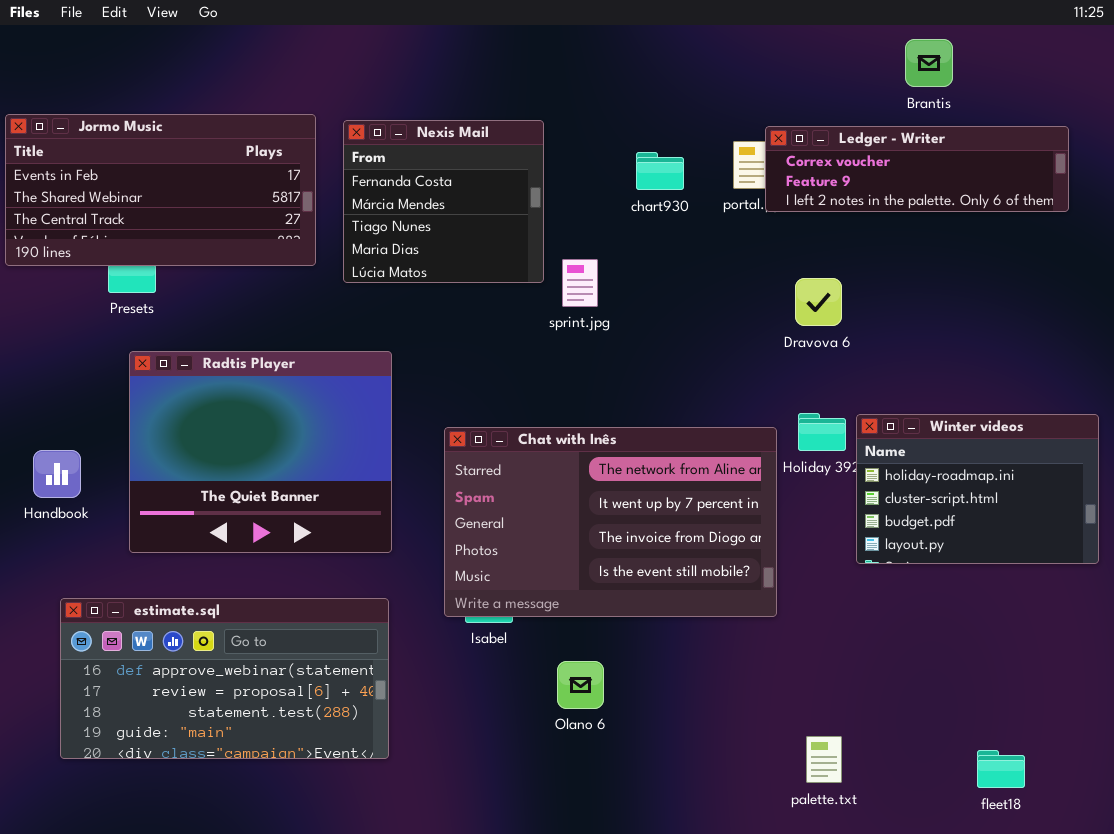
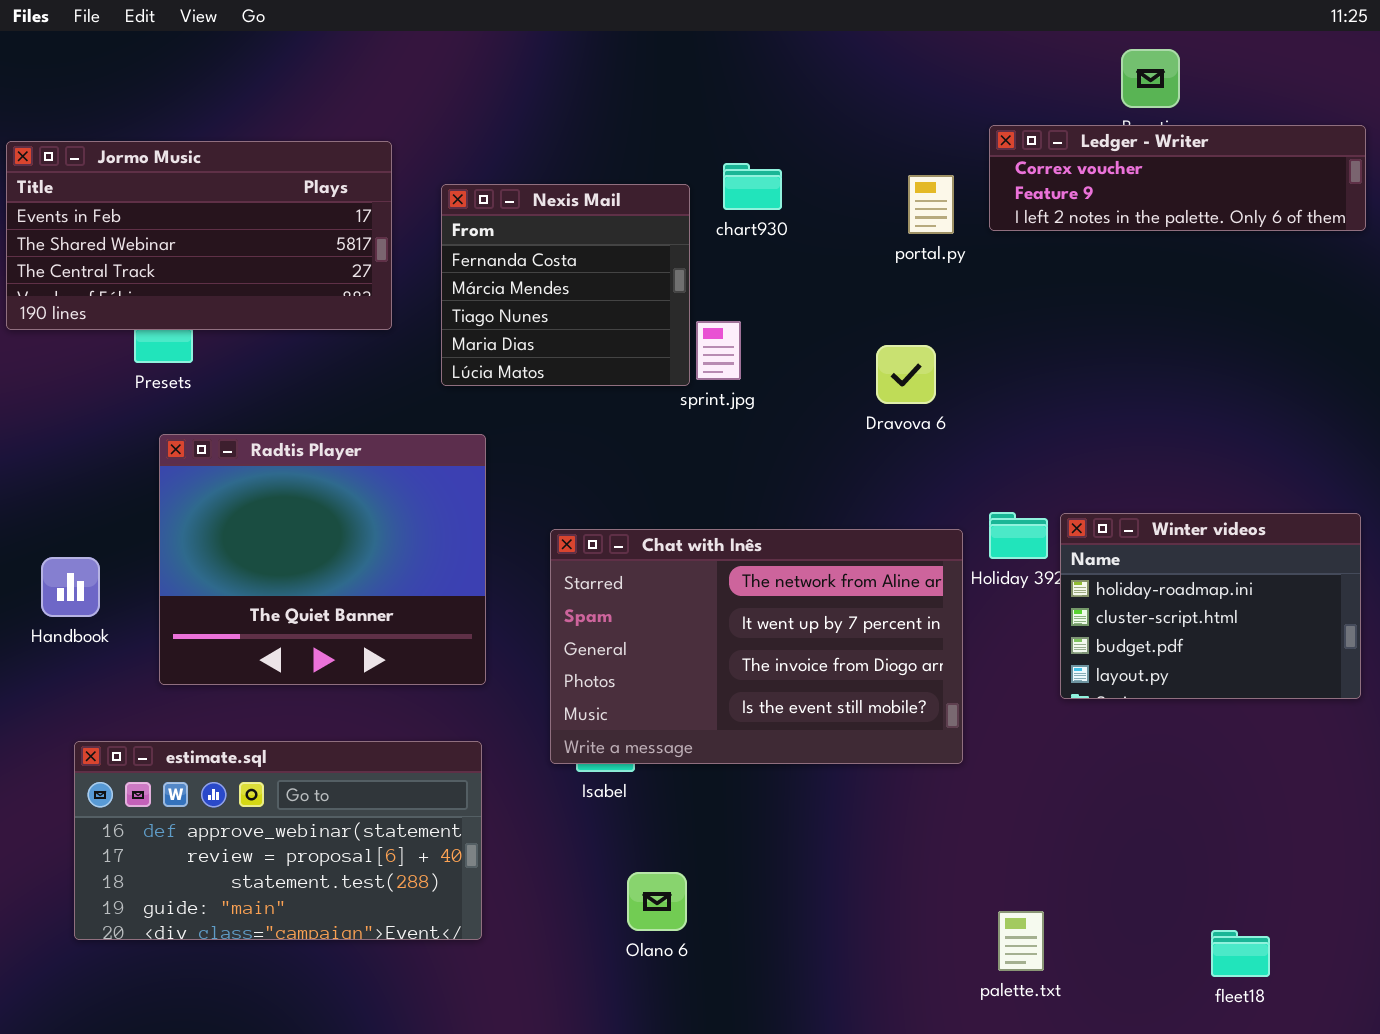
Nexis Mail: [343,120,544,283] -> [441,184,690,386], moved
Ledger - Writer: [765,126,1069,212] -> [989,125,1366,231], moved
chart930: [636,152,684,190] -> [723,163,782,210], moved
Dravova 6: [795,278,842,326] -> [876,345,936,404], moved
Olano 6: [557,661,604,709] -> [627,872,687,931], moved

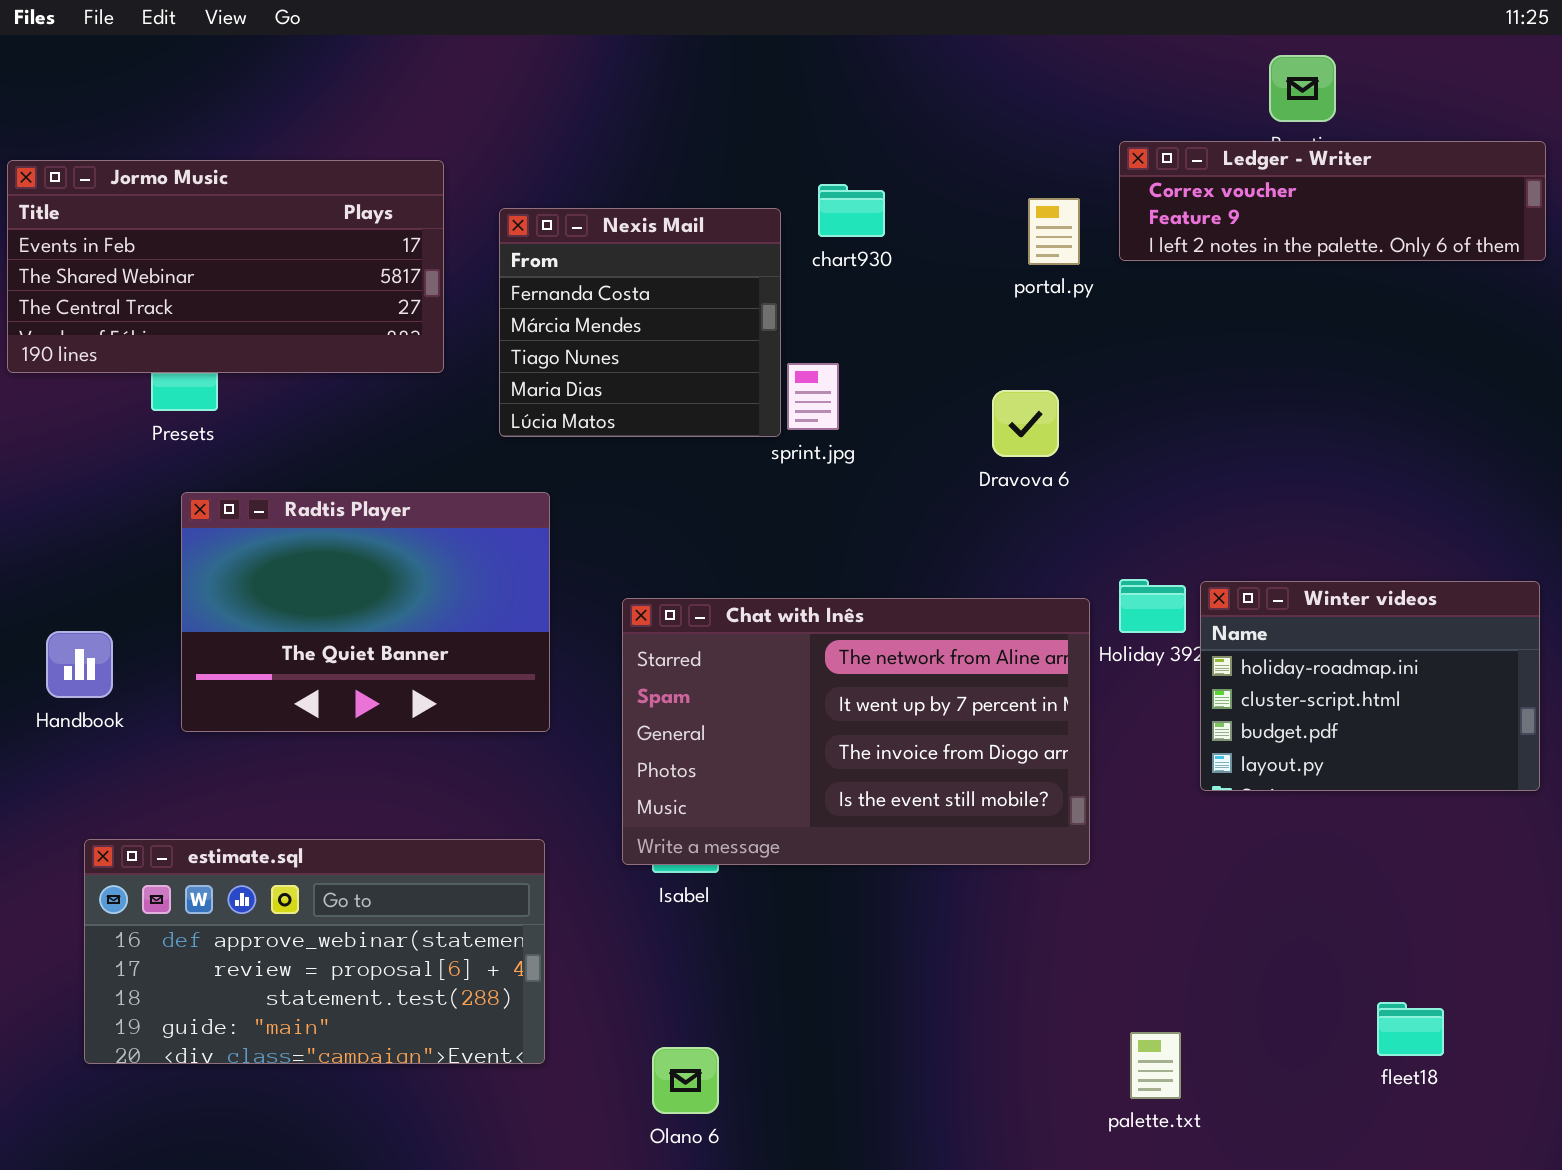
Radtis Player: [159,434,486,685] -> [181,492,550,732], resized
Olano 6: [627,872,687,931] -> [652,1047,719,1114], moved
fleet18: [1211,930,1270,977] -> [1377,1002,1444,1056], moved

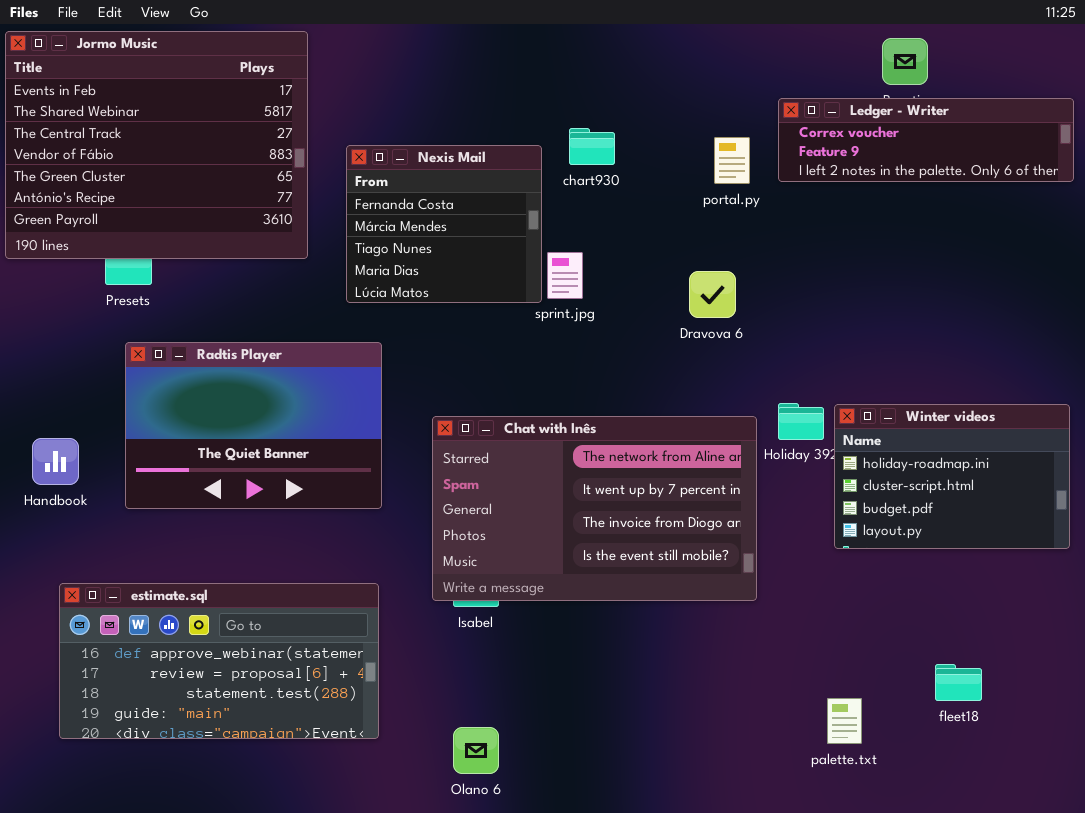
Jormo Music: [7,160,444,373] -> [5,31,308,259], resized
fleet18: [1377,1002,1444,1056] -> [935,664,982,701], moved
palette.txt: [1130,1032,1181,1099] -> [827,698,862,744], moved

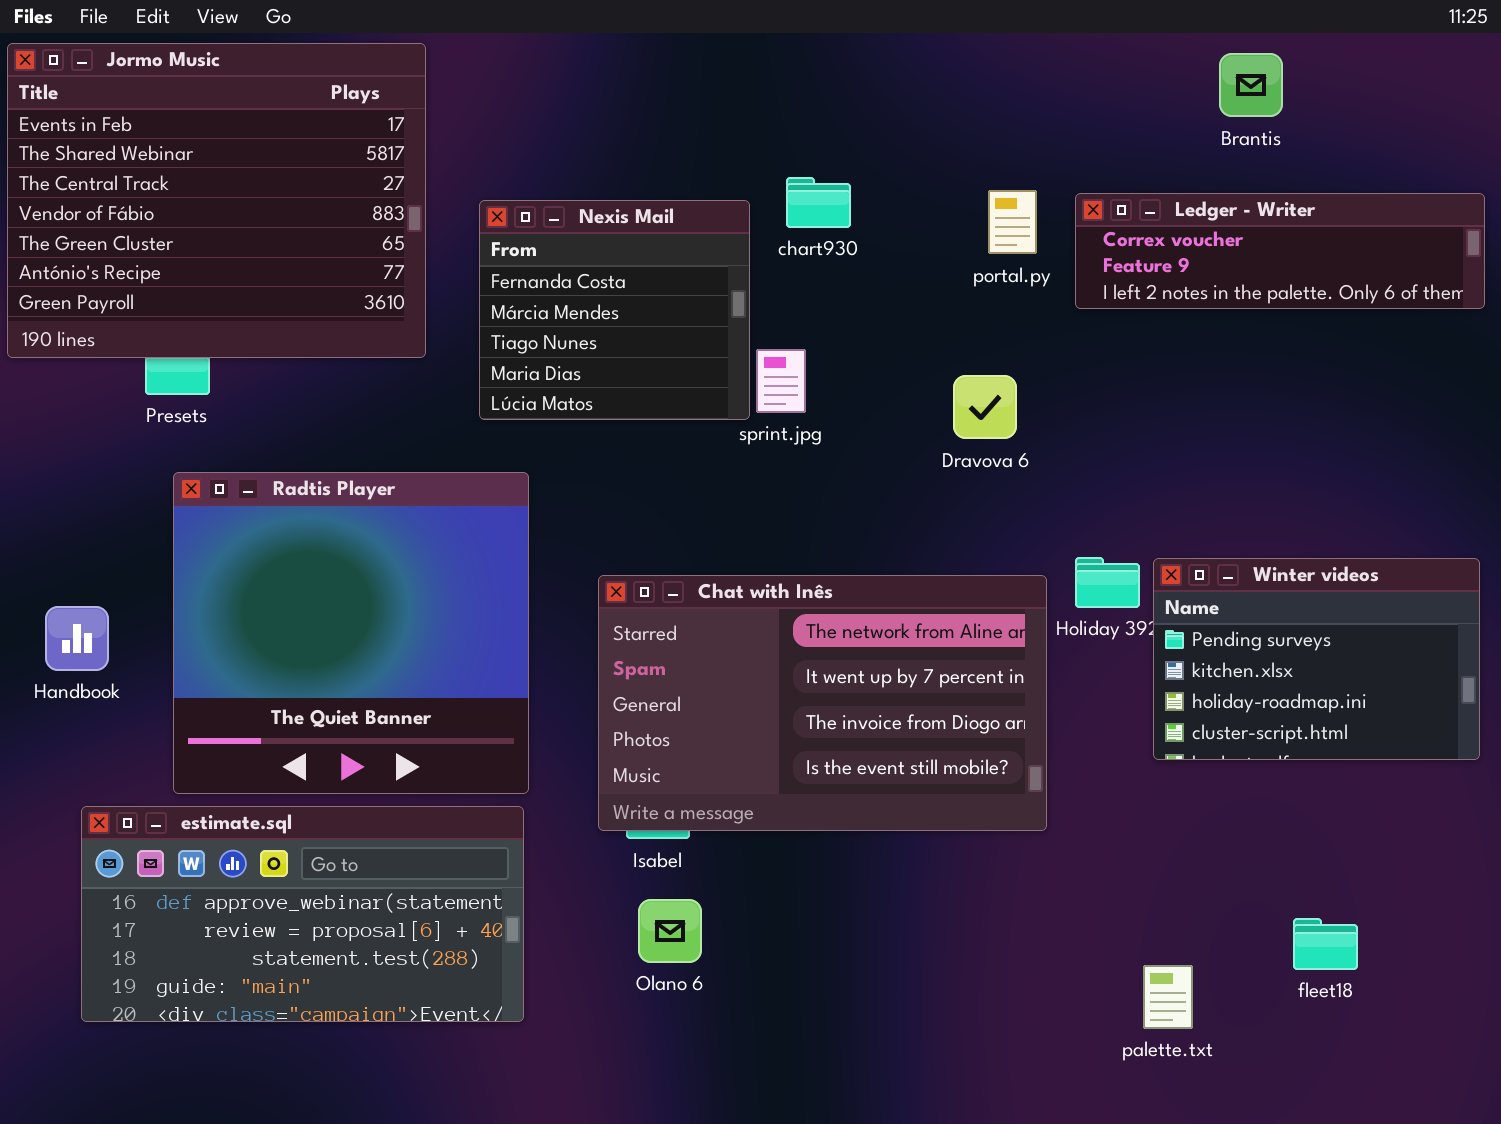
Ledger - Writer: [778,98,1074,182] -> [1075,193,1485,309], moved
Radtis Player: [125,342,382,509] -> [173,472,529,794], resized
Winter videos: [834,404,1070,549] -> [1153,558,1480,760], scrolled up 2 rows
Olano 6: [453,727,499,774] -> [638,899,702,963], moved

